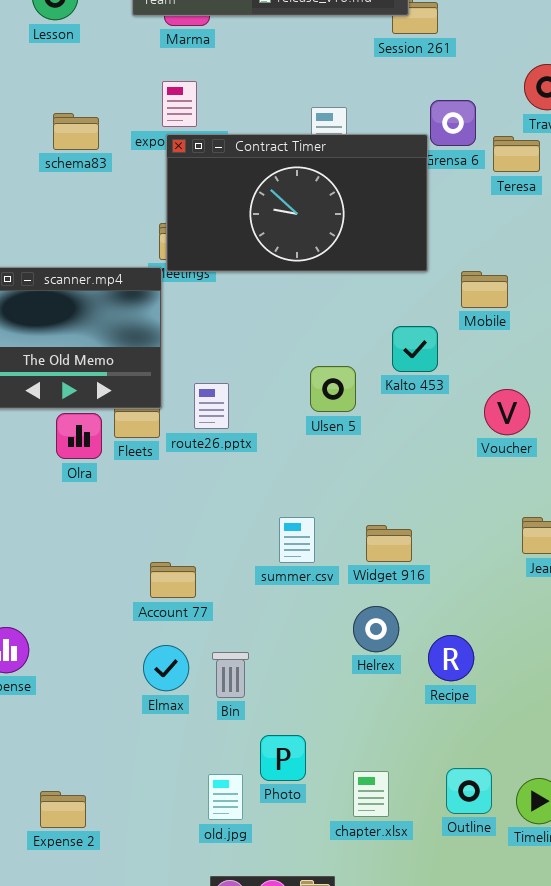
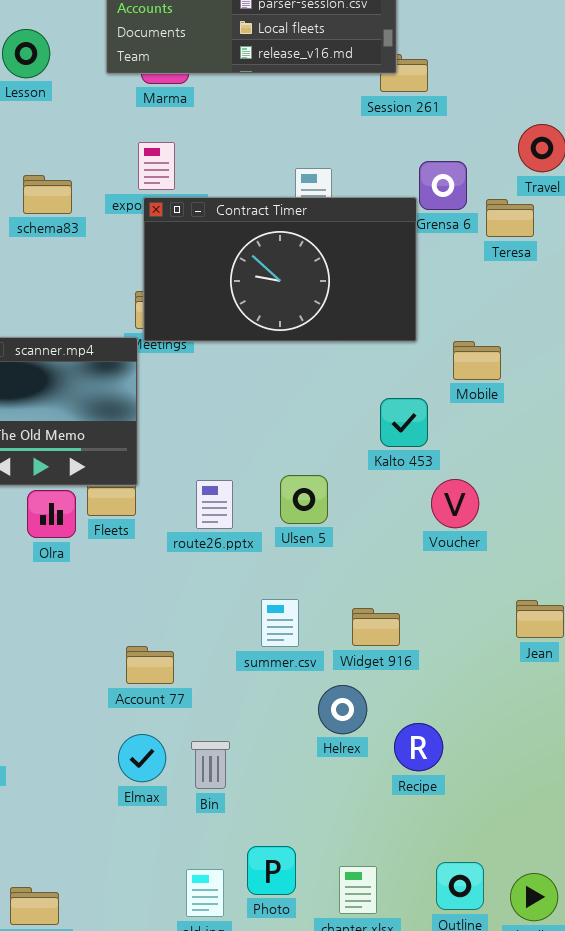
Ulsen 5: [310,366,356,412] -> [280,475,328,524], moved
route26.pptx: [194,383,229,429] -> [196,480,233,529], moved
Voucher: [484,389,530,435] -> [431,479,479,528], moved
Helrex: [353,606,399,652] -> [318,685,367,734], moved
Recipe: [428,635,474,681] -> [394,723,443,771], moved
Photo: [260,735,306,781] -> [247,846,296,895], moved

